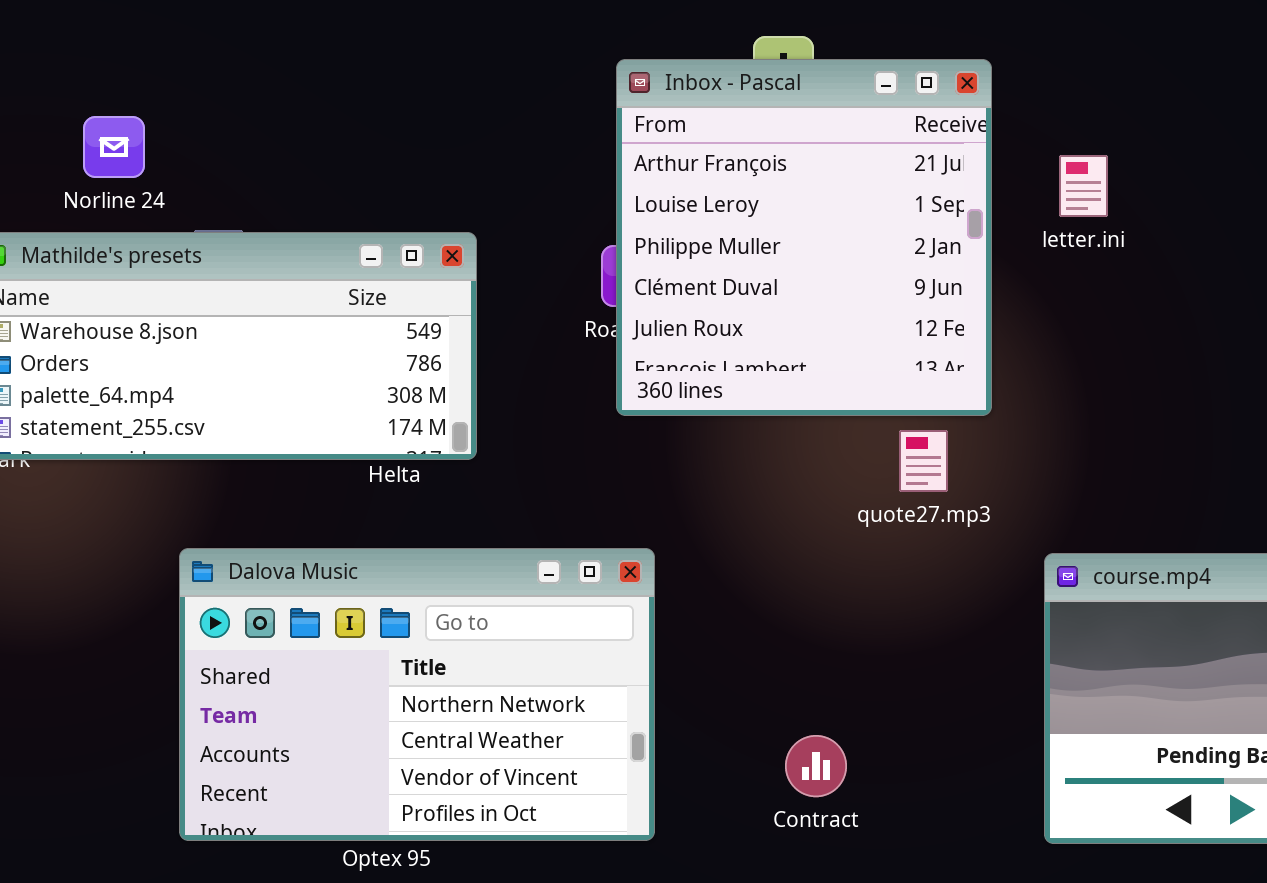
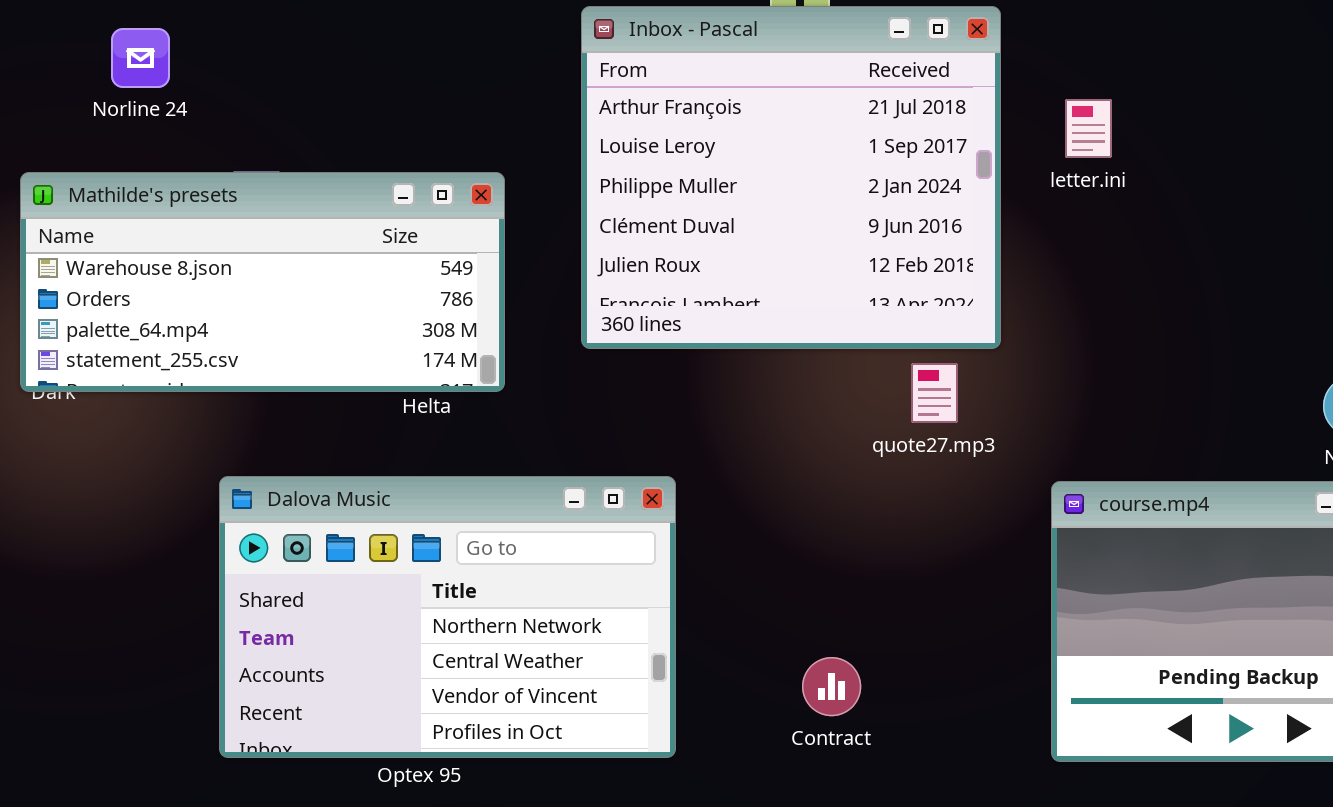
Inbox - Pascal: [616,59,992,416] -> [581,6,1001,349], resized
Norline 24: [83,116,145,178] -> [111,28,170,88], moved

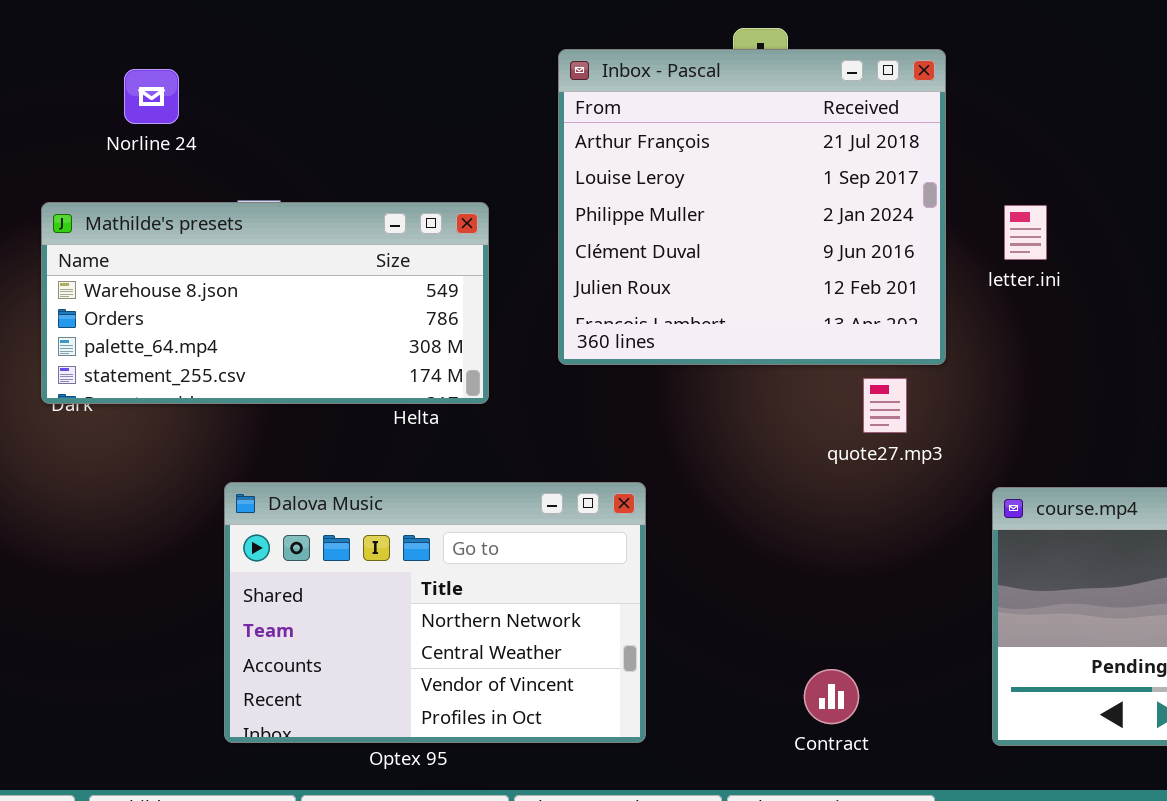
letter.ini: [1065,99,1112,158] -> [1004,205,1047,260], moved
Contract: [802,657,861,716] -> [804,669,859,724], moved

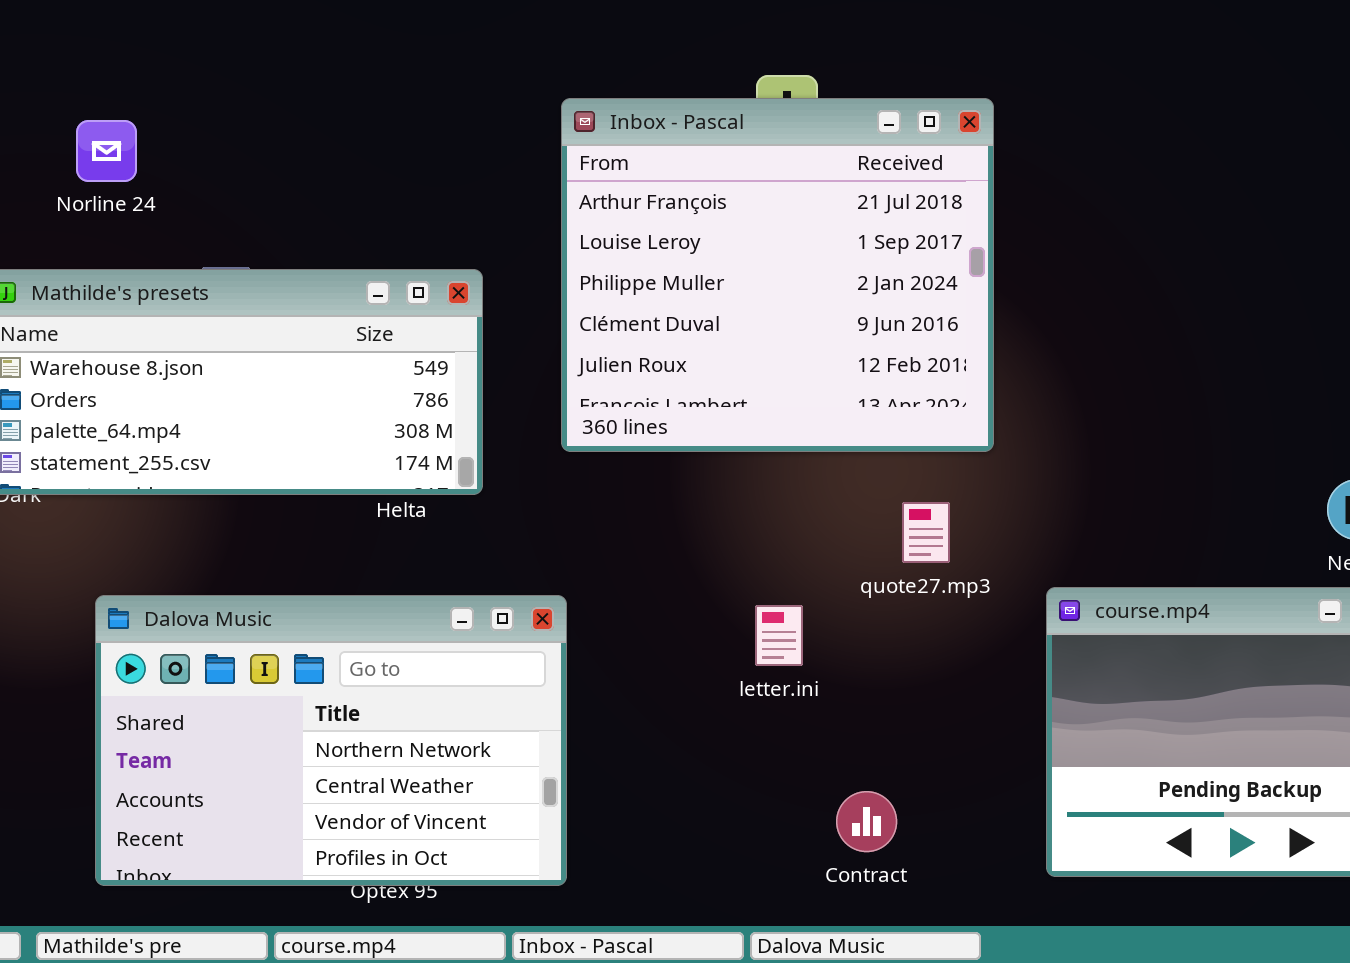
letter.ini: [1004,205,1047,260] -> [755,605,803,666], moved
quote27.mp3: [863,378,907,433] -> [902,502,950,563], moved
Dalova Music: [224,482,646,743] -> [95,595,567,886], moved

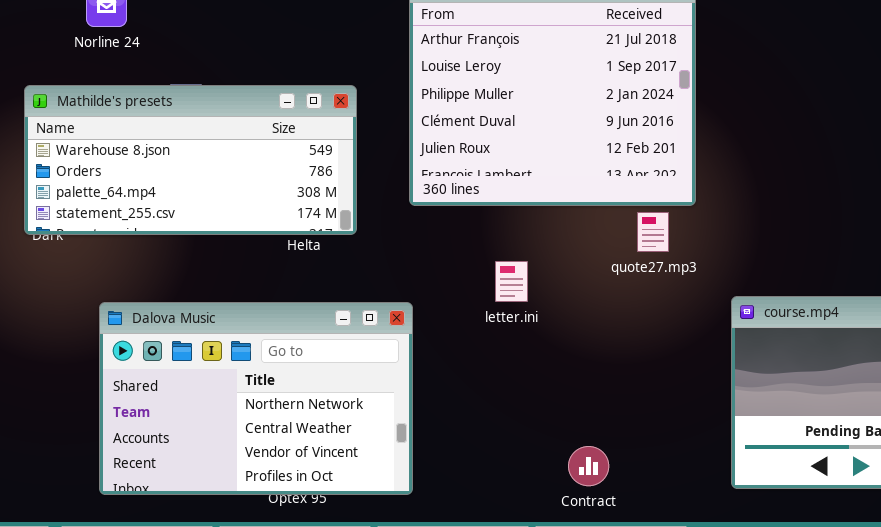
quote27.mp3: [902,502,950,563] -> [637,212,669,252], moved
letter.ini: [755,605,803,666] -> [495,261,528,302], moved
Contract: [836,791,897,852] -> [568,446,609,486], moved

